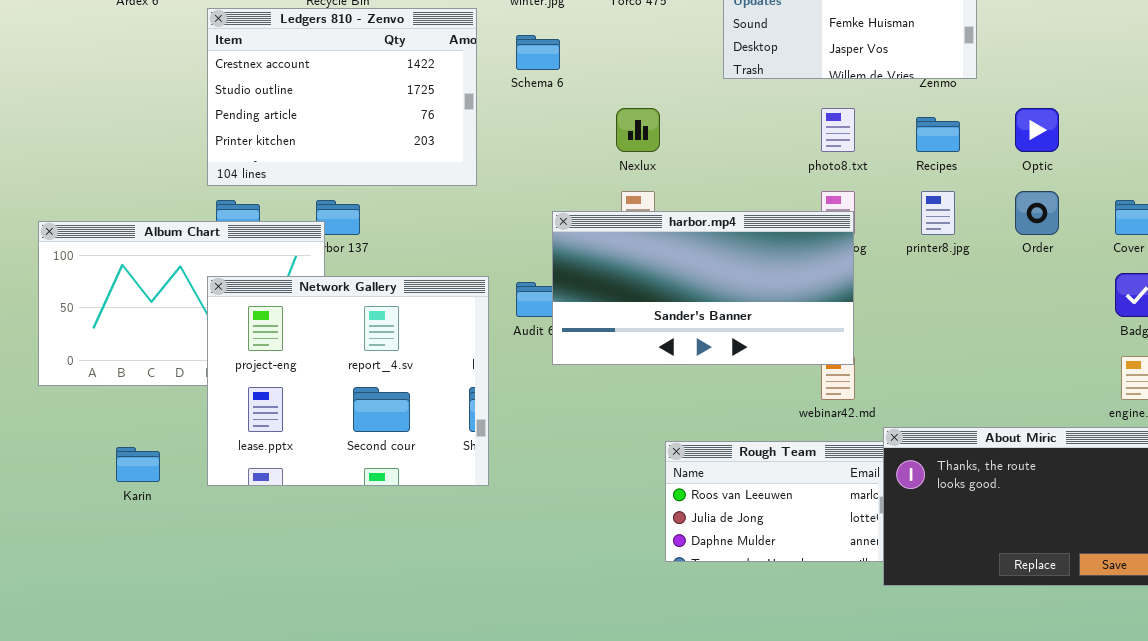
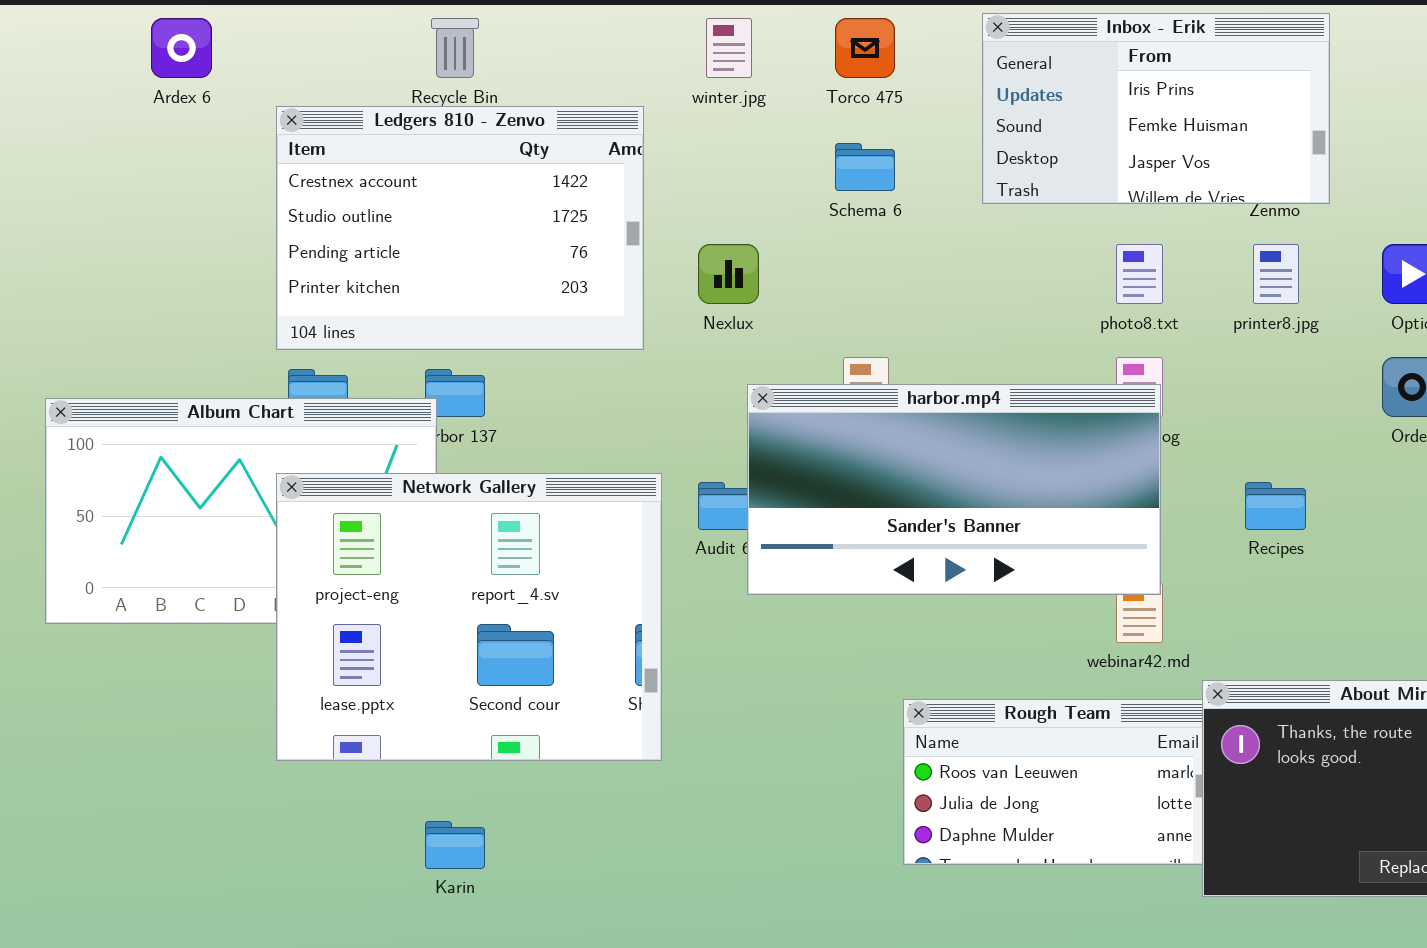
Schema 6: [516,35,560,70] -> [835,143,895,191], moved
Nexlux: [616,108,660,152] -> [698,244,759,304], moved
Recipes: [916,117,960,152] -> [1245,482,1306,530], moved
printer8.jpg: [921,191,955,235] -> [1253,244,1299,304], moved
Karin: [116,447,160,482] -> [425,821,485,869], moved

